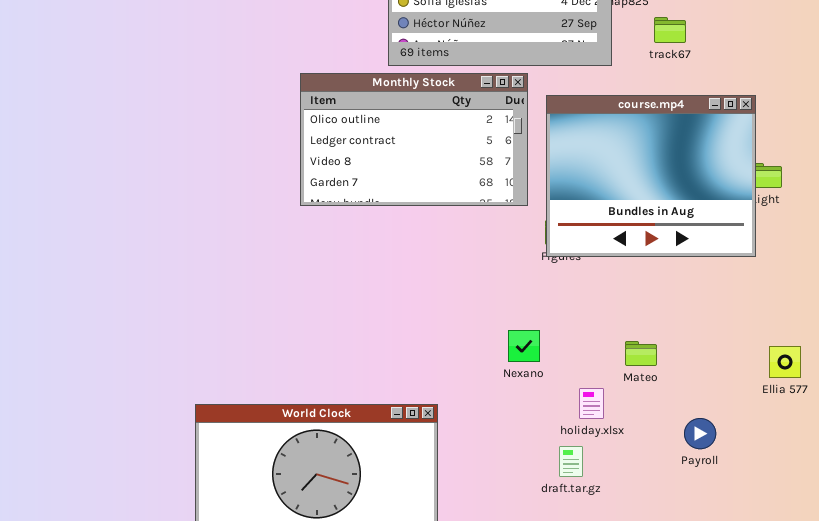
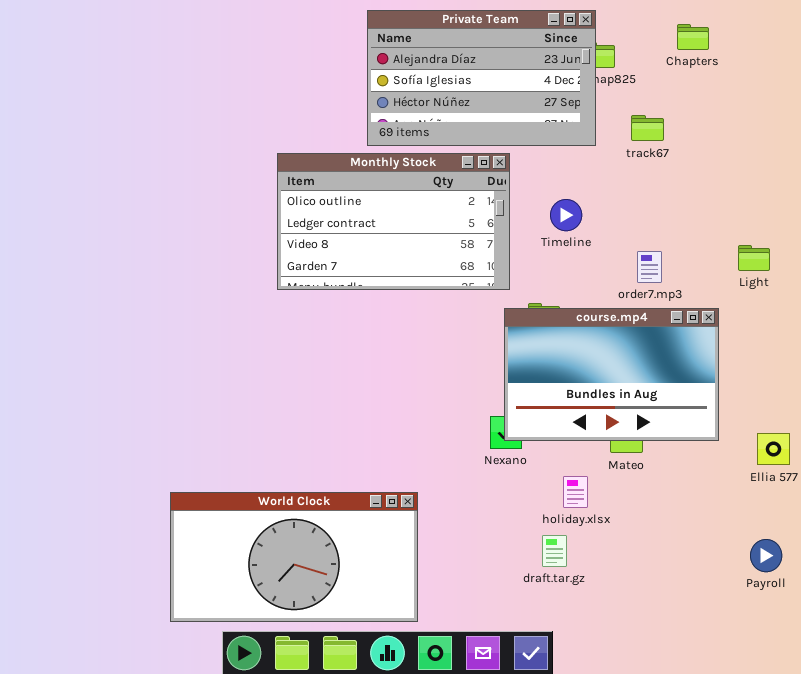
track67: [654,17,686,43] -> [631,115,664,141], moved
course.mp4: [546,95,756,257] -> [504,308,719,441], moved, resized
Payroll: [684,418,716,449] -> [750,539,782,572], moved

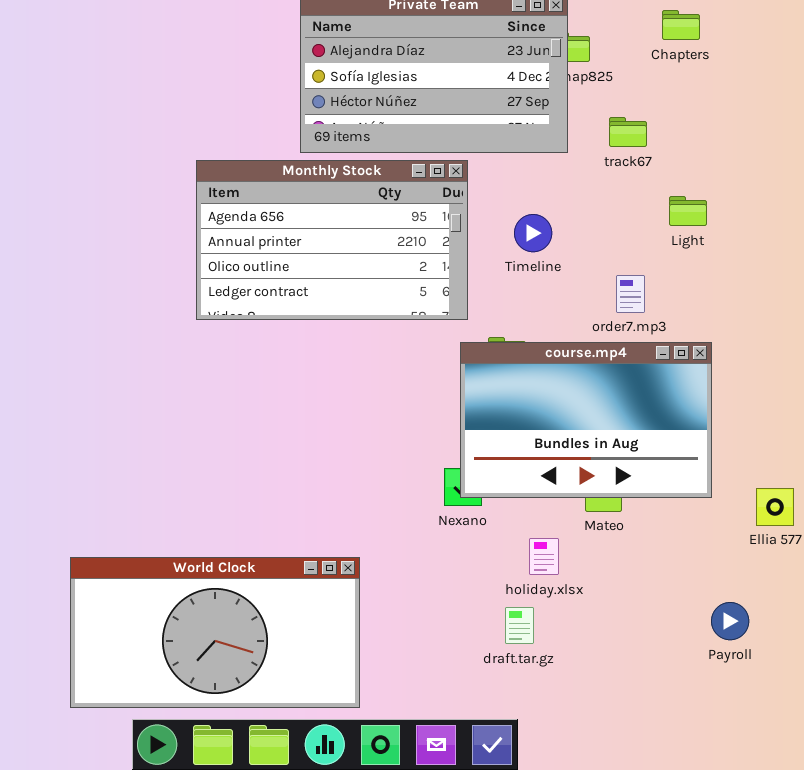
Monthly Stock: [277,153,510,290] -> [196,160,468,320], scrolled up 2 rows
Light: [738,245,770,271] -> [669,196,707,226], moved
Payroll: [750,539,782,572] -> [711,602,749,640], moved

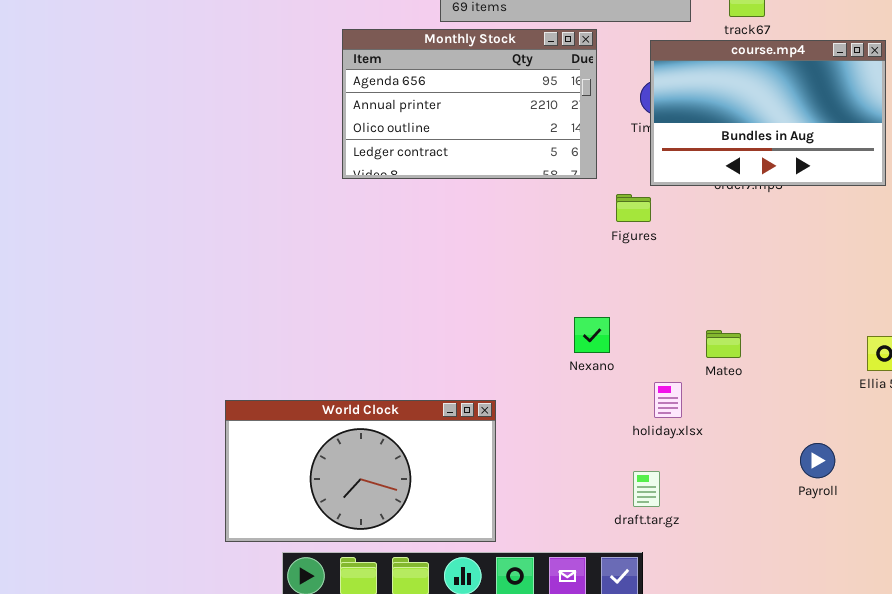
course.mp4: [460,342,712,498] -> [650,40,886,186], moved
Payroll: [711,602,749,640] -> [800,443,835,478], moved
draft.tar.gz: [505,607,534,644] -> [633,471,660,507], moved

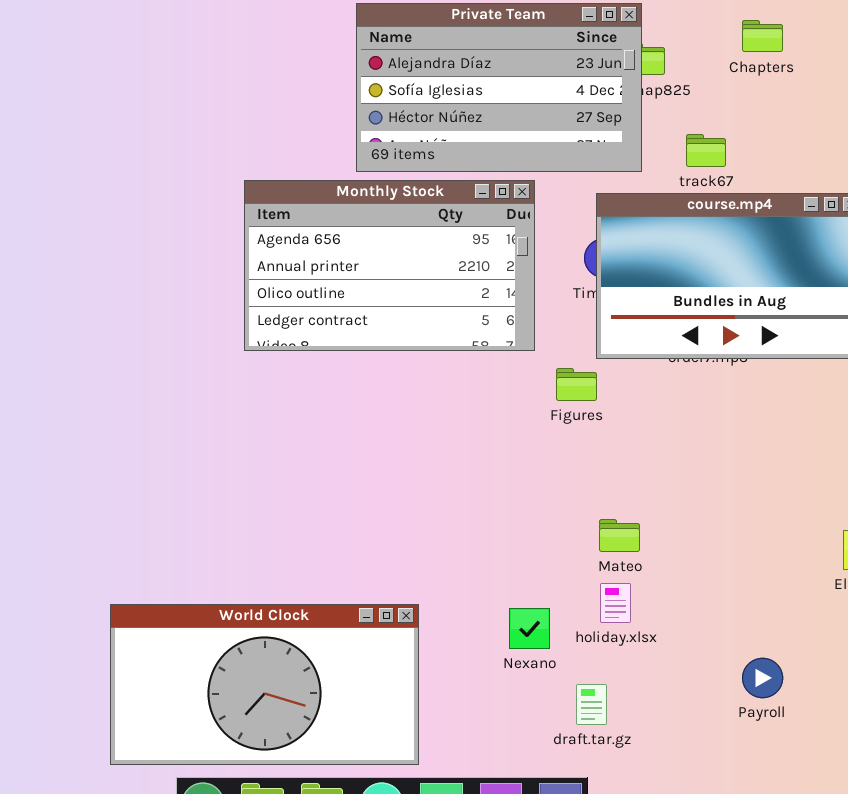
Nexano: [574,317,610,353] -> [509,608,550,649], moved
Mateo: [706,330,741,358] -> [599,519,640,552], moved
Payroll: [800,443,835,478] -> [742,658,783,698], moved

